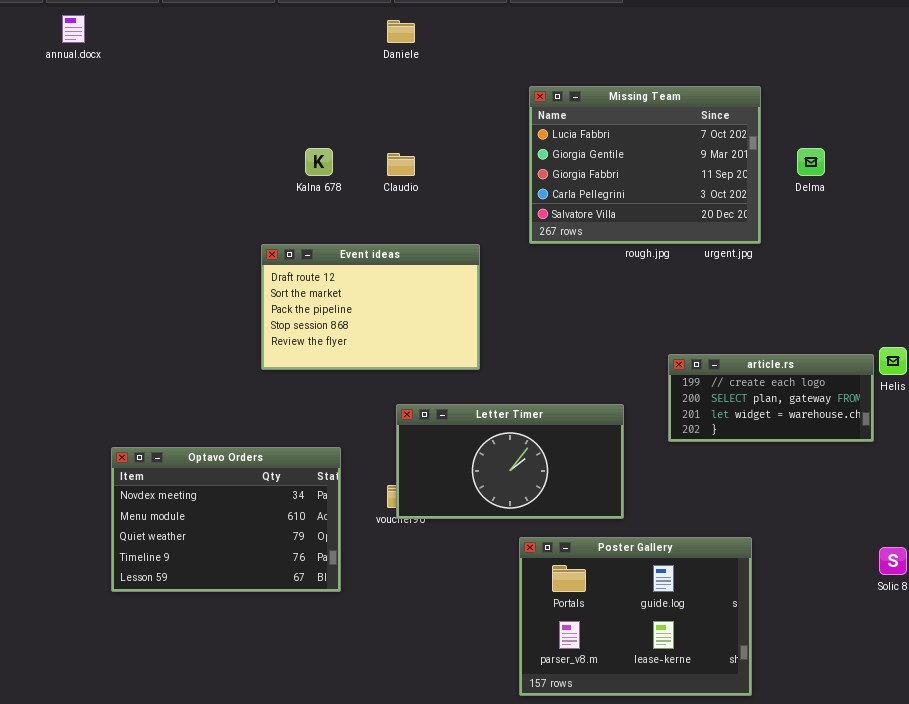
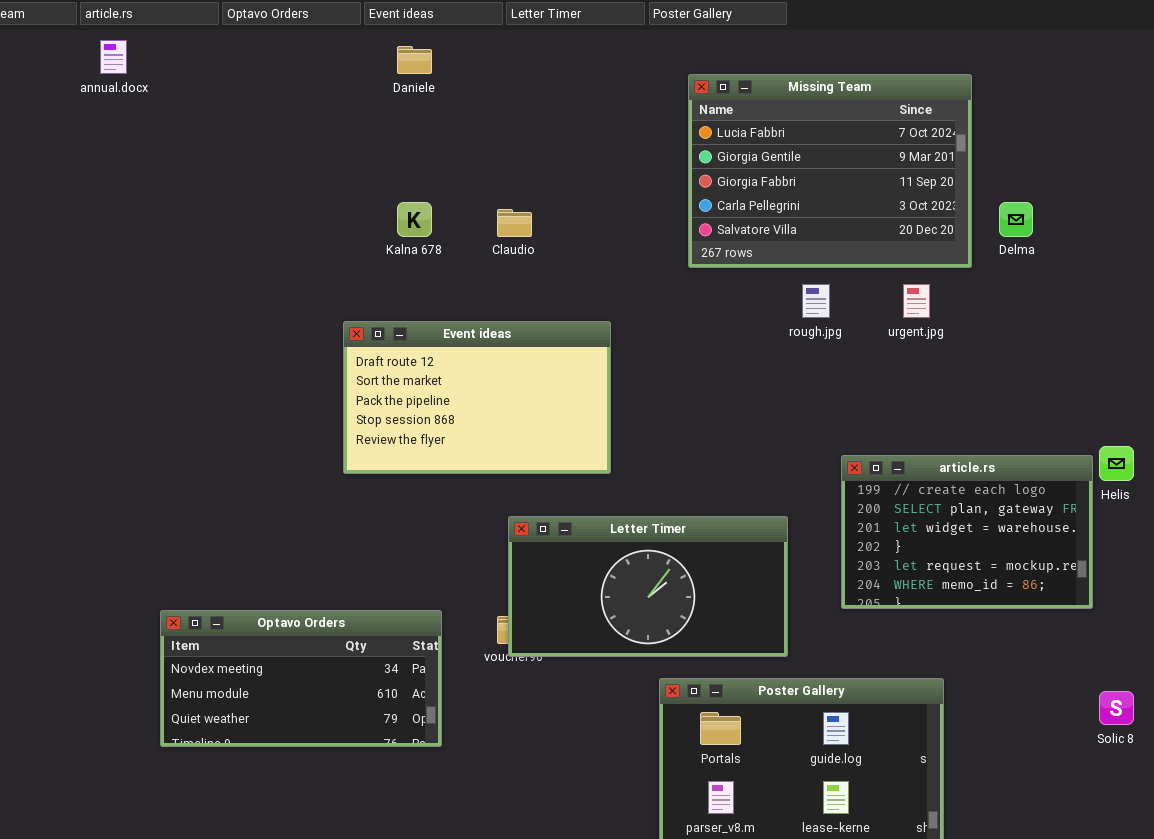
Daniele: [387,20,415,43] -> [397,46,432,74], moved
Missing Team: [529,86,761,244] -> [688,74,972,268], moved
article.rs: [668,354,874,442] -> [841,455,1093,609], resized
Optavo Orders: [111,447,341,592] -> [160,610,442,747], resized

